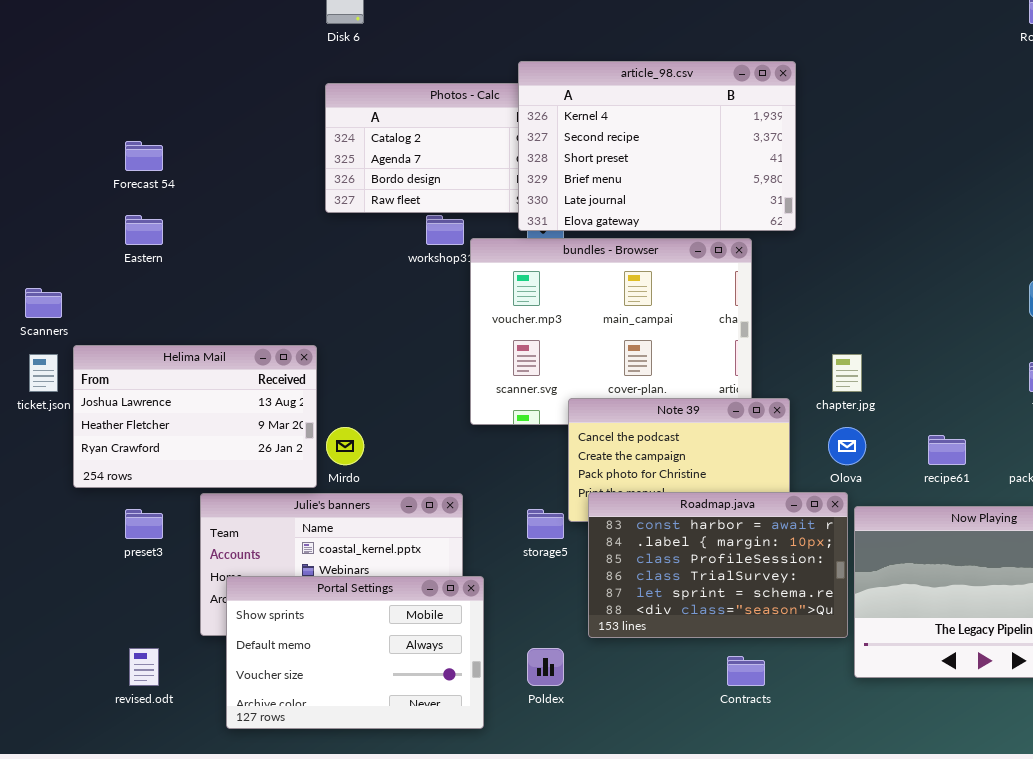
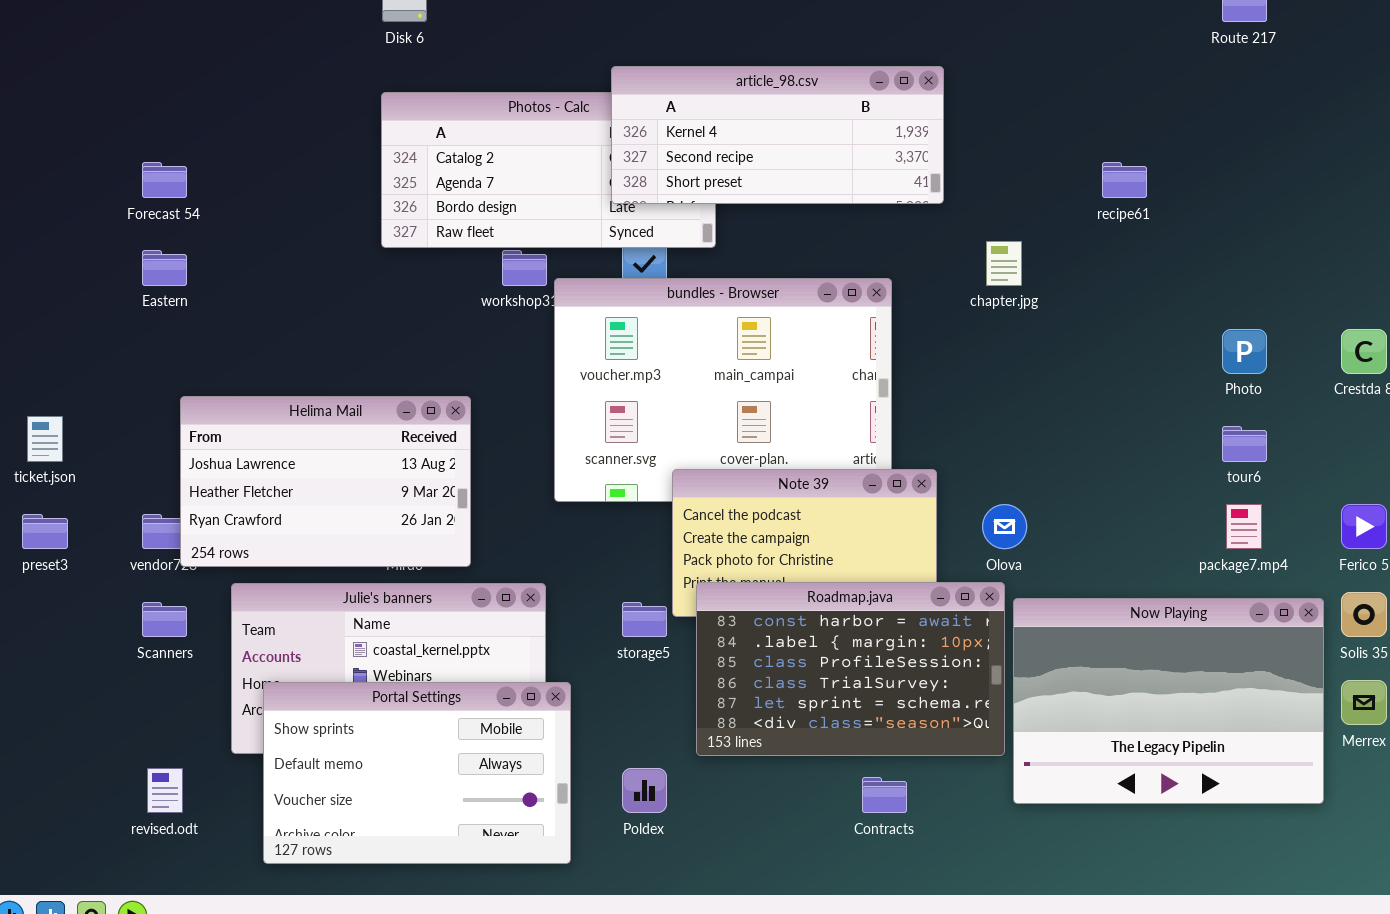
article_98.csv: [518,61,796,231] -> [611,66,944,204], resized
Scanners: [25,288,62,318] -> [142,602,187,637], moved
Helima Mail: [73,345,317,488] -> [180,396,471,567], moved
chapter.jpg: [832,354,862,392] -> [986,241,1022,286], moved
recipe61: [928,435,966,465] -> [1102,162,1147,198], moved
preset3: [125,509,163,539] -> [22,514,68,549], moved

